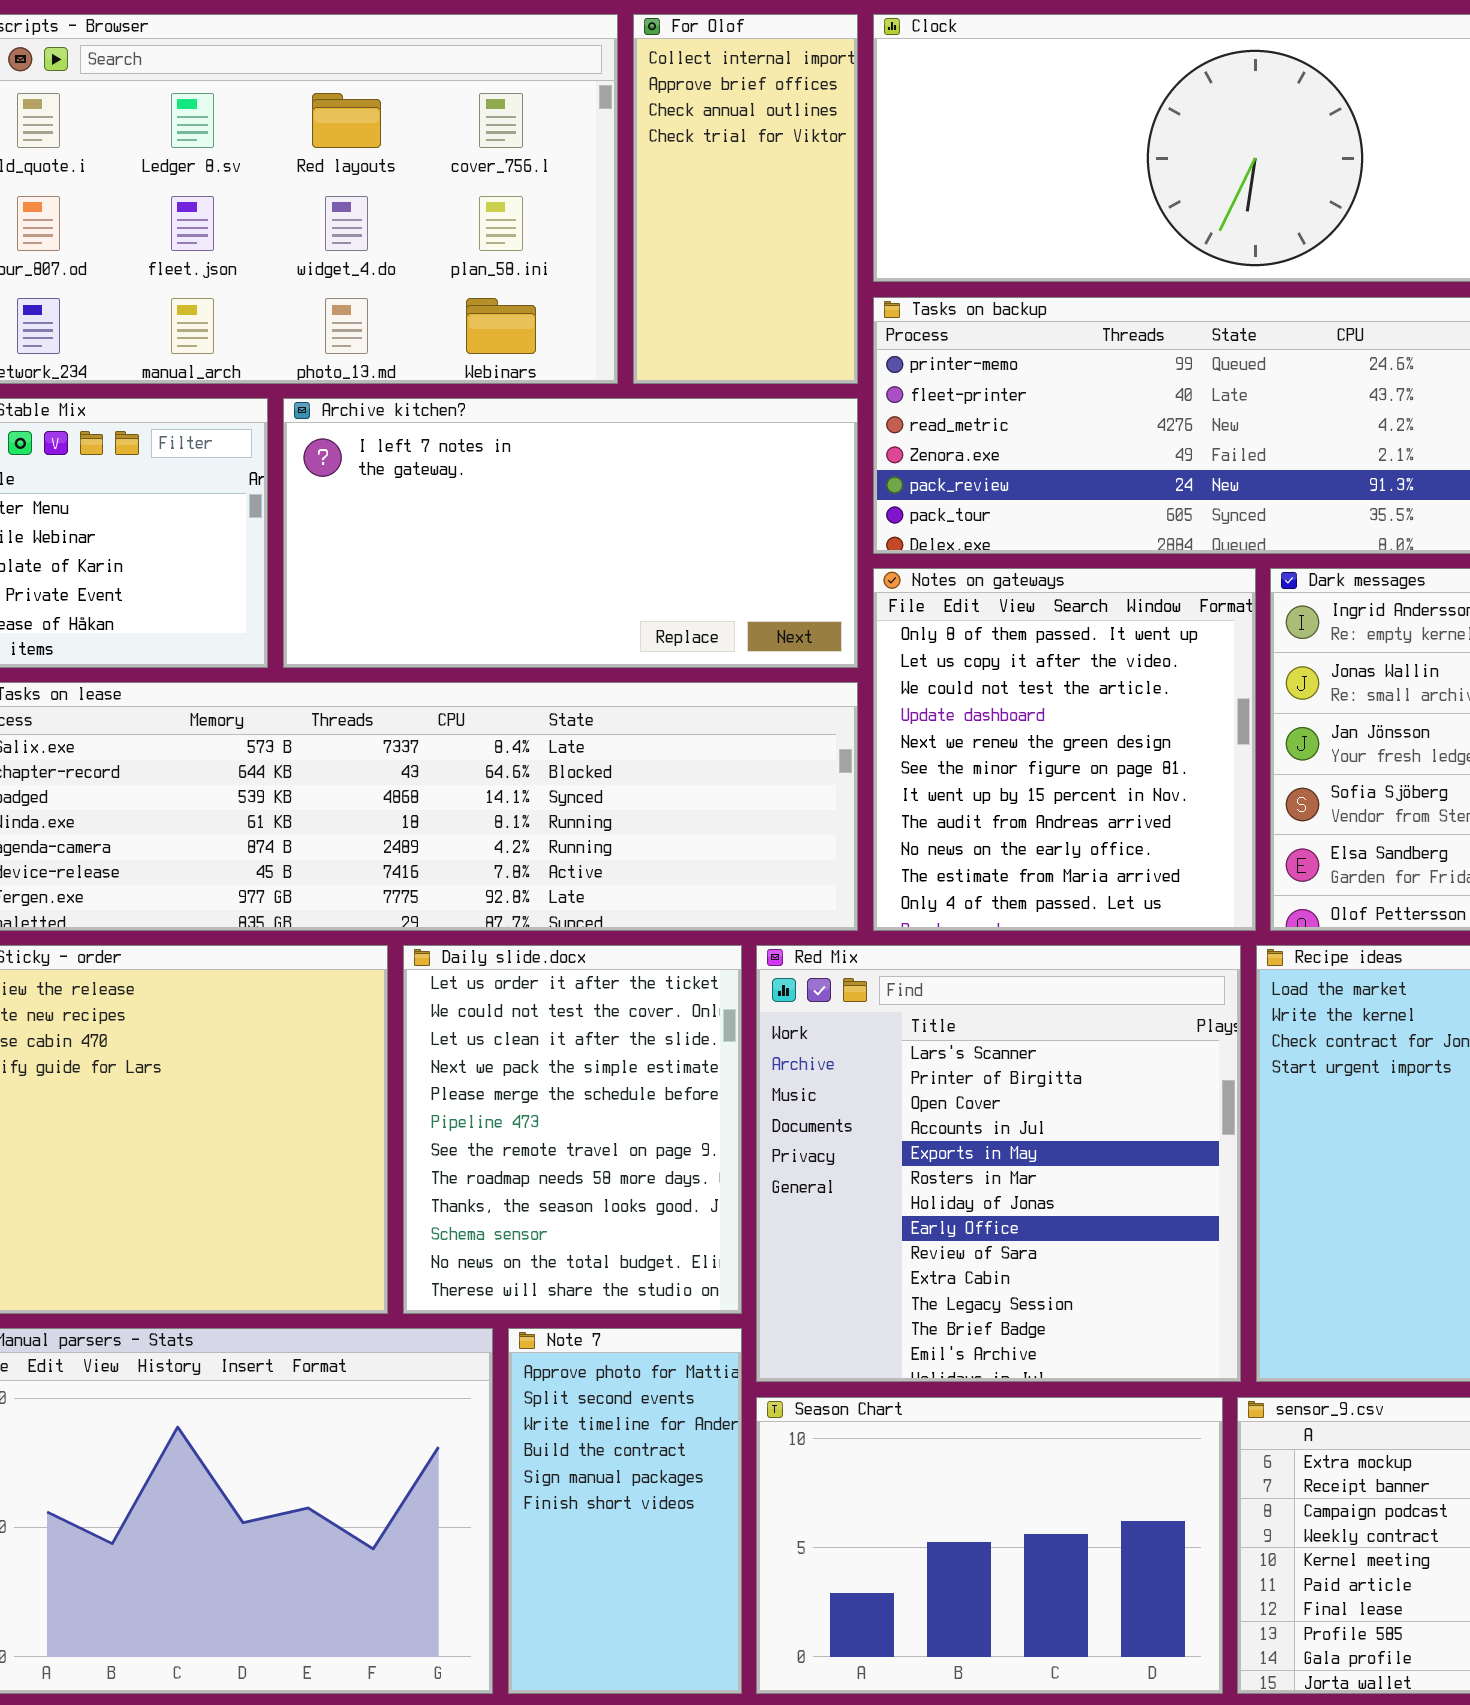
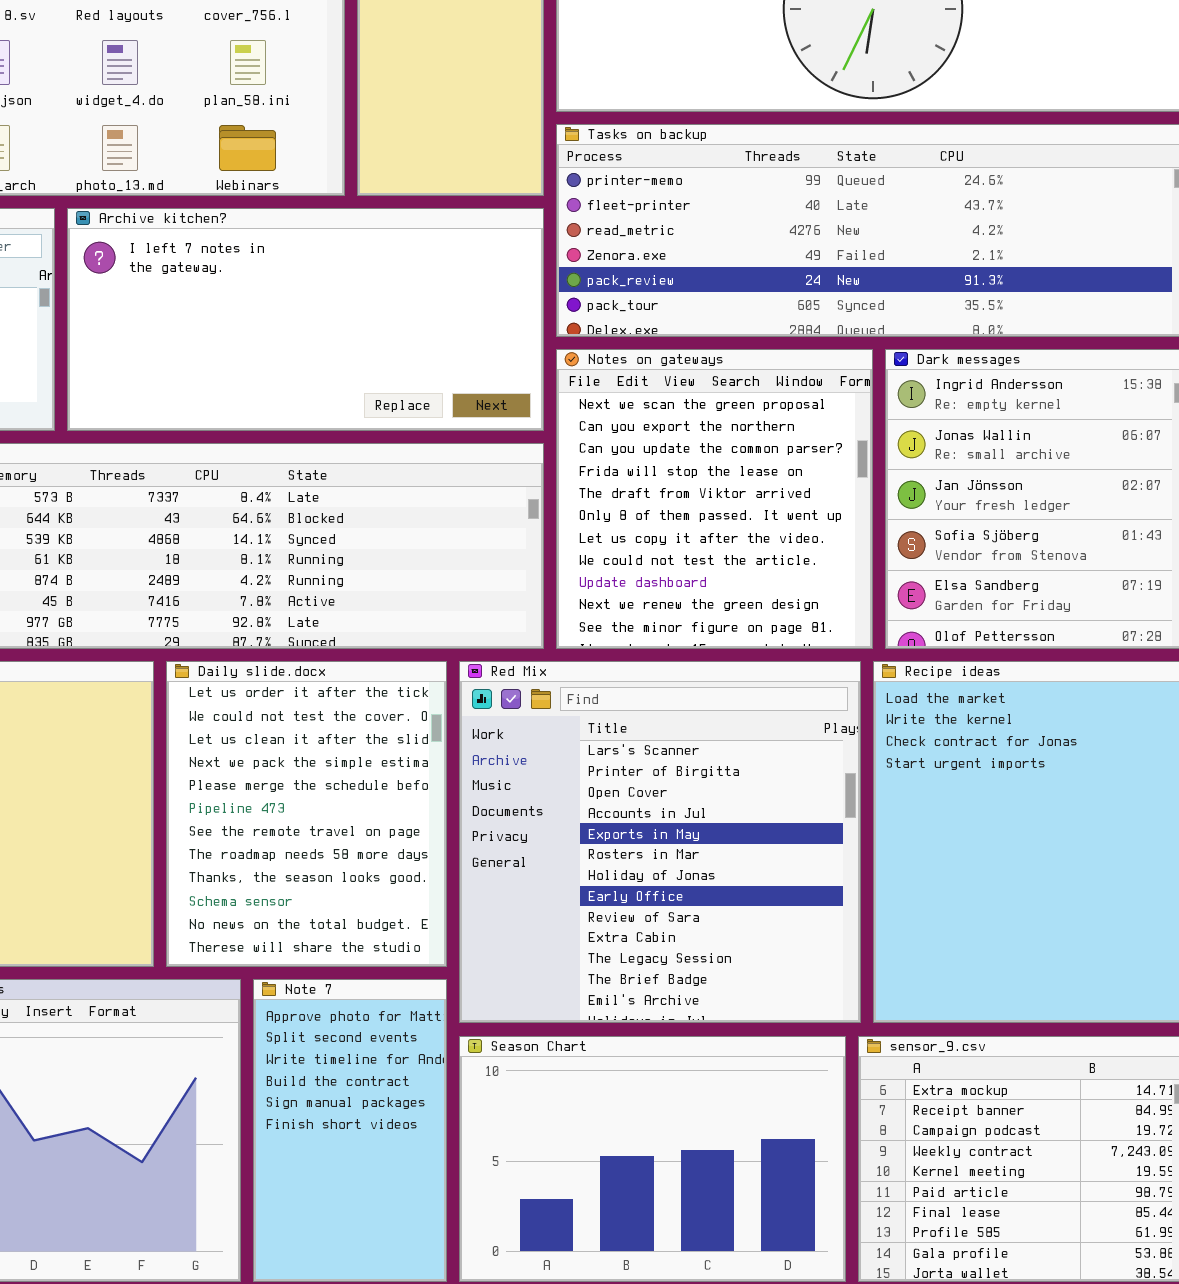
Notes on gateways: [873,568,1256,931] -> [556,349,873,649], scrolled up 5 rows

